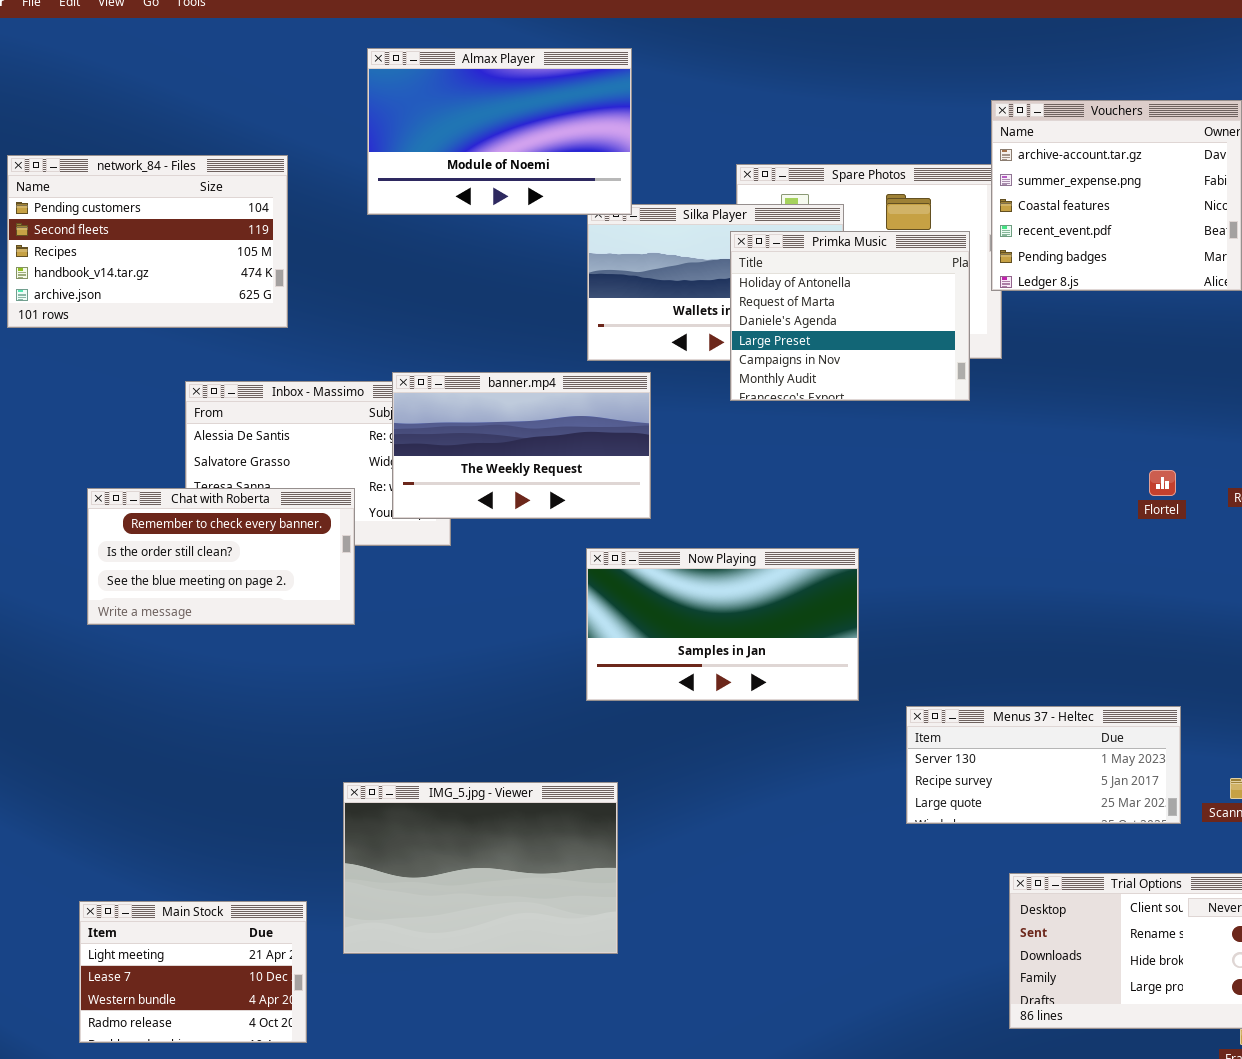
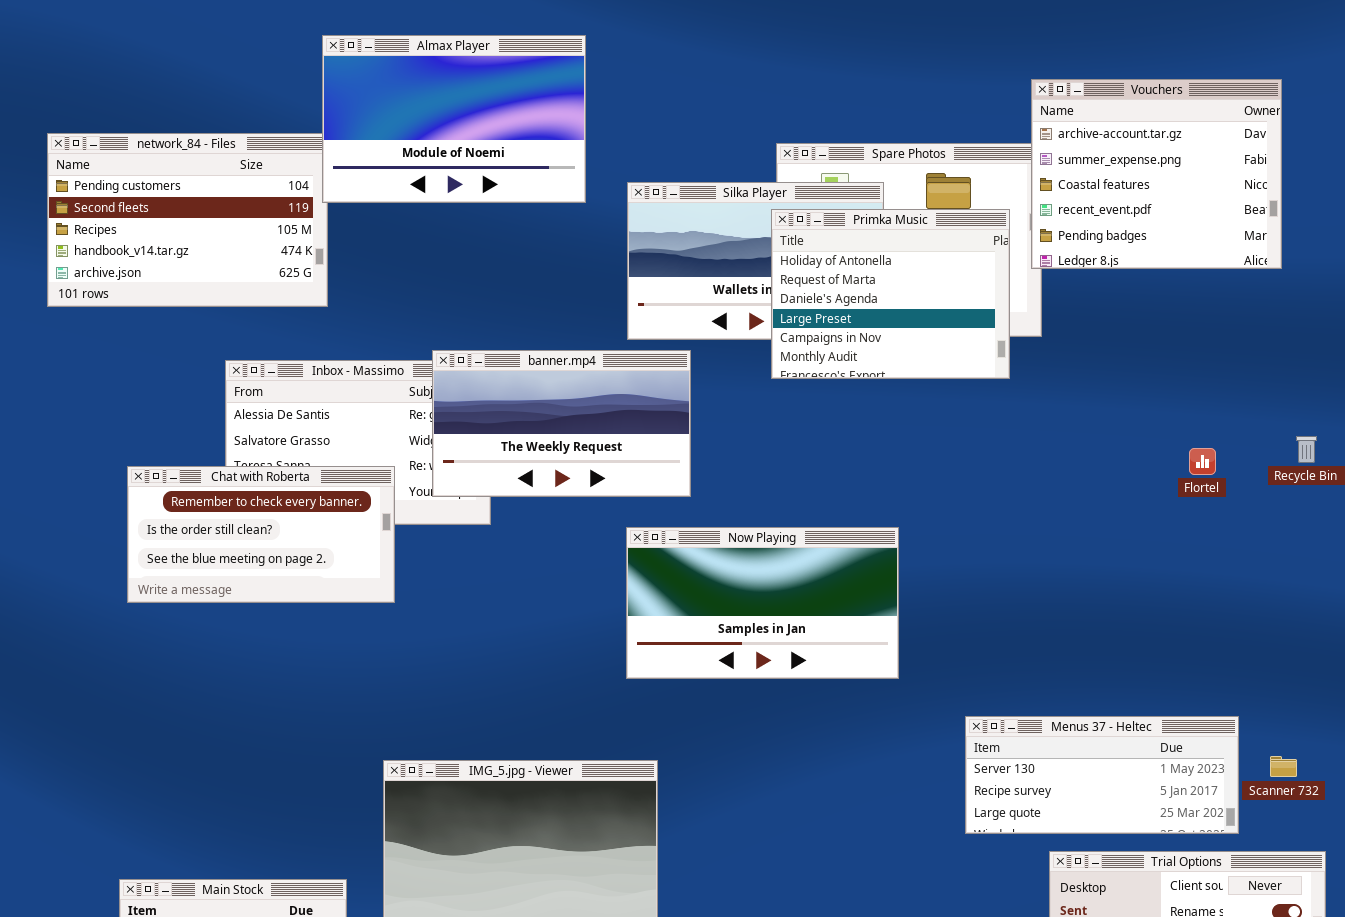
Almax Player: [367,48,632,215] -> [322,35,586,203], moved
Menus 37 - Heltec: [906,706,1181,824] -> [965,716,1239,834], moved

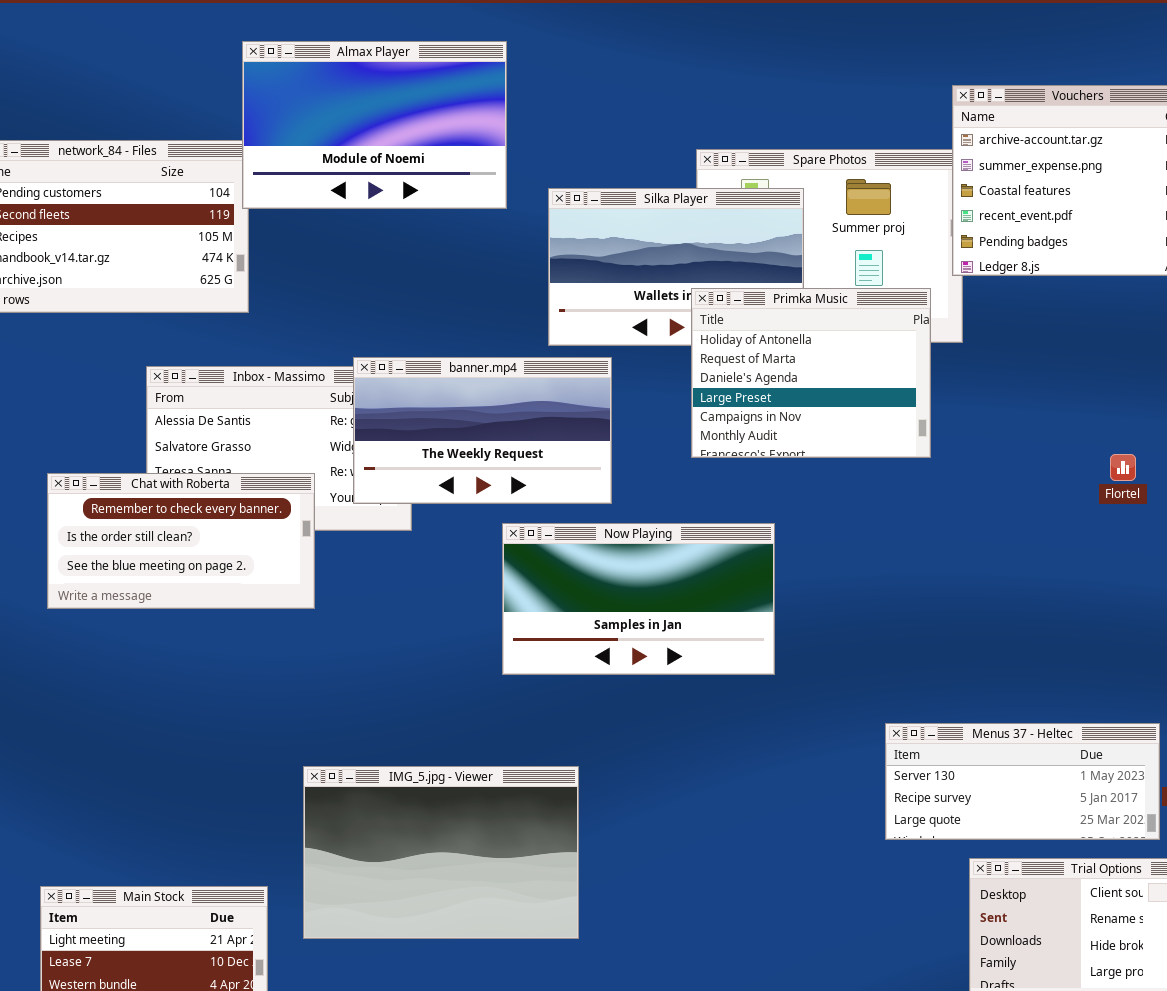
Primka Music: [771,209,1010,379] -> [691,288,931,458], moved
Now Playing: [626,527,899,679] -> [502,523,775,675], moved

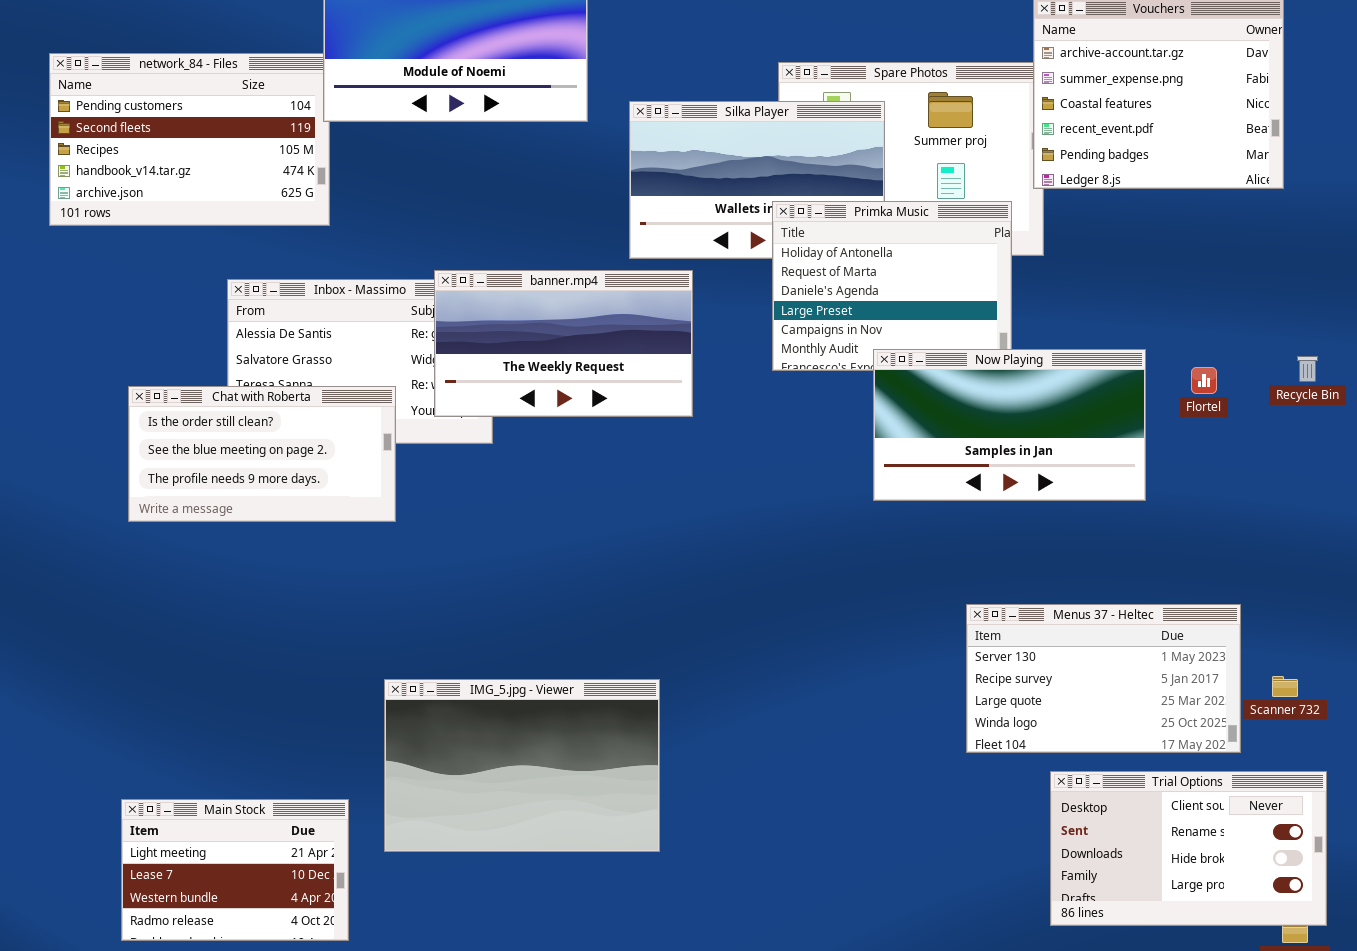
Chat with Roberta: [47,473,315,609] -> [128,386,396,522], scrolled down 1 row
Now Playing: [502,523,775,675] -> [873,349,1146,501], moved
Menus 37 - Heltec: [885,723,1160,840] -> [966,604,1241,753], resized

